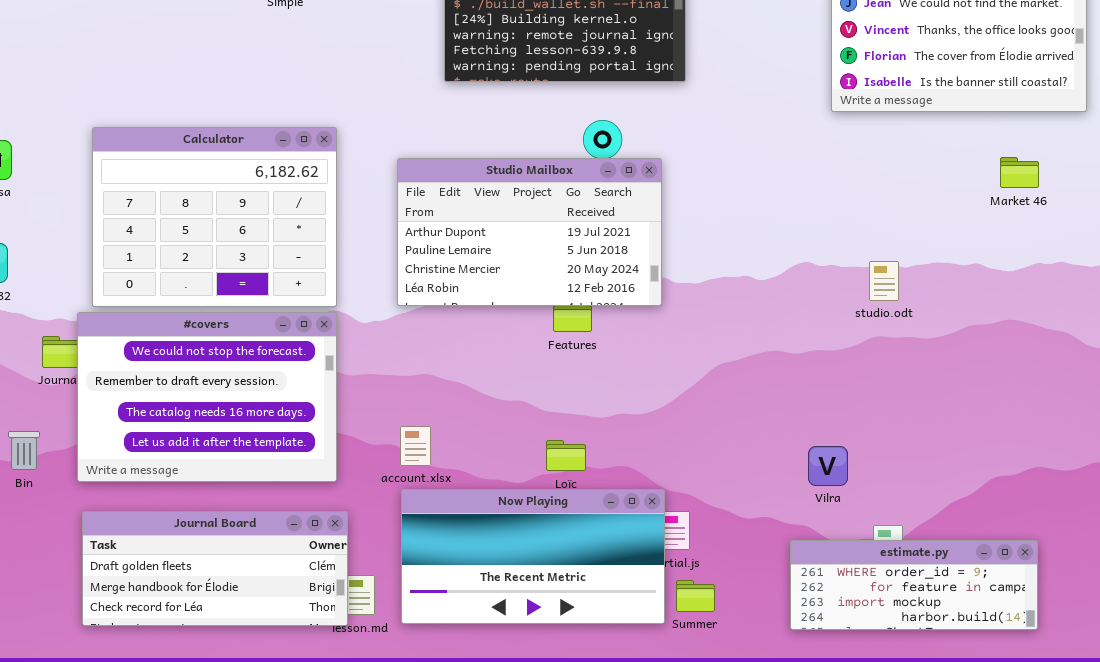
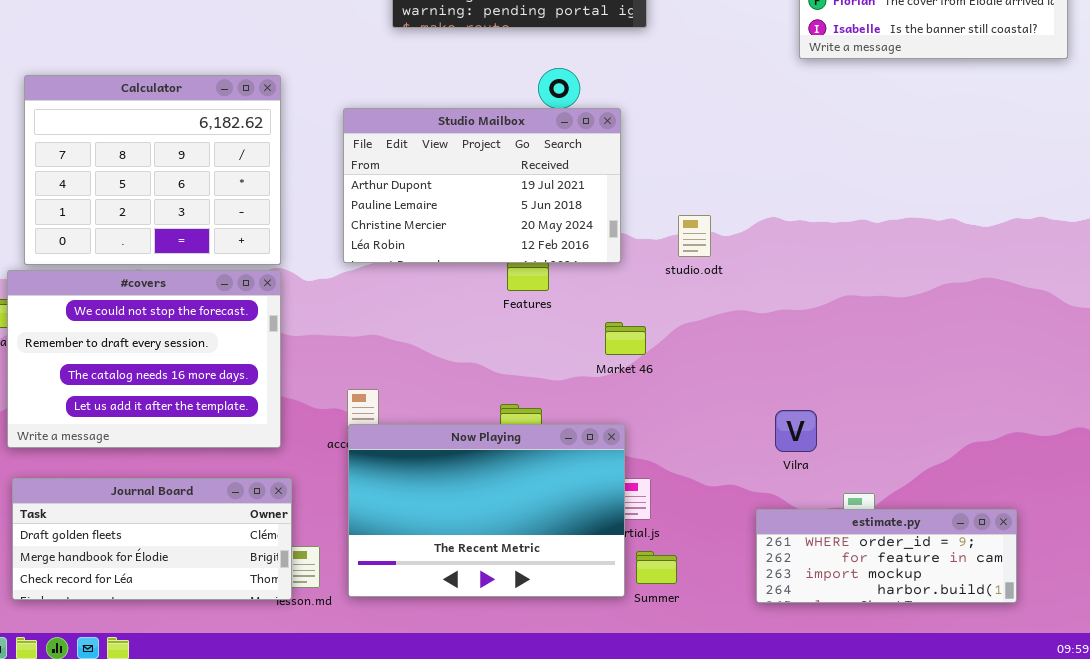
Market 46: [1000,157,1039,188] -> [605,322,646,355], moved
studio.odt: [869,261,899,301] -> [678,215,711,257], moved
Now Playing: [401,489,665,624] -> [348,424,625,597], resized

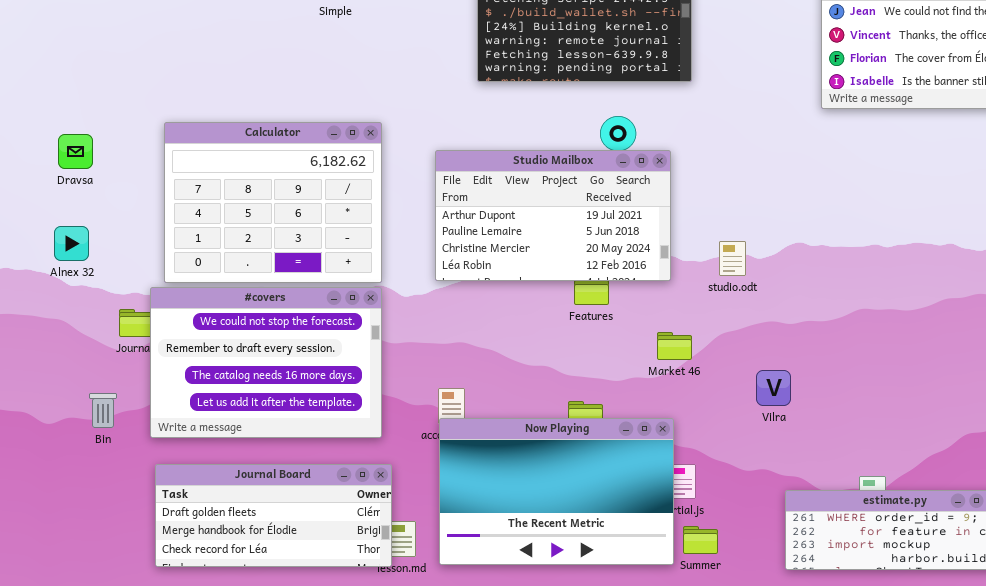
Vilra: [775,410,817,452] -> [756,370,791,406], moved

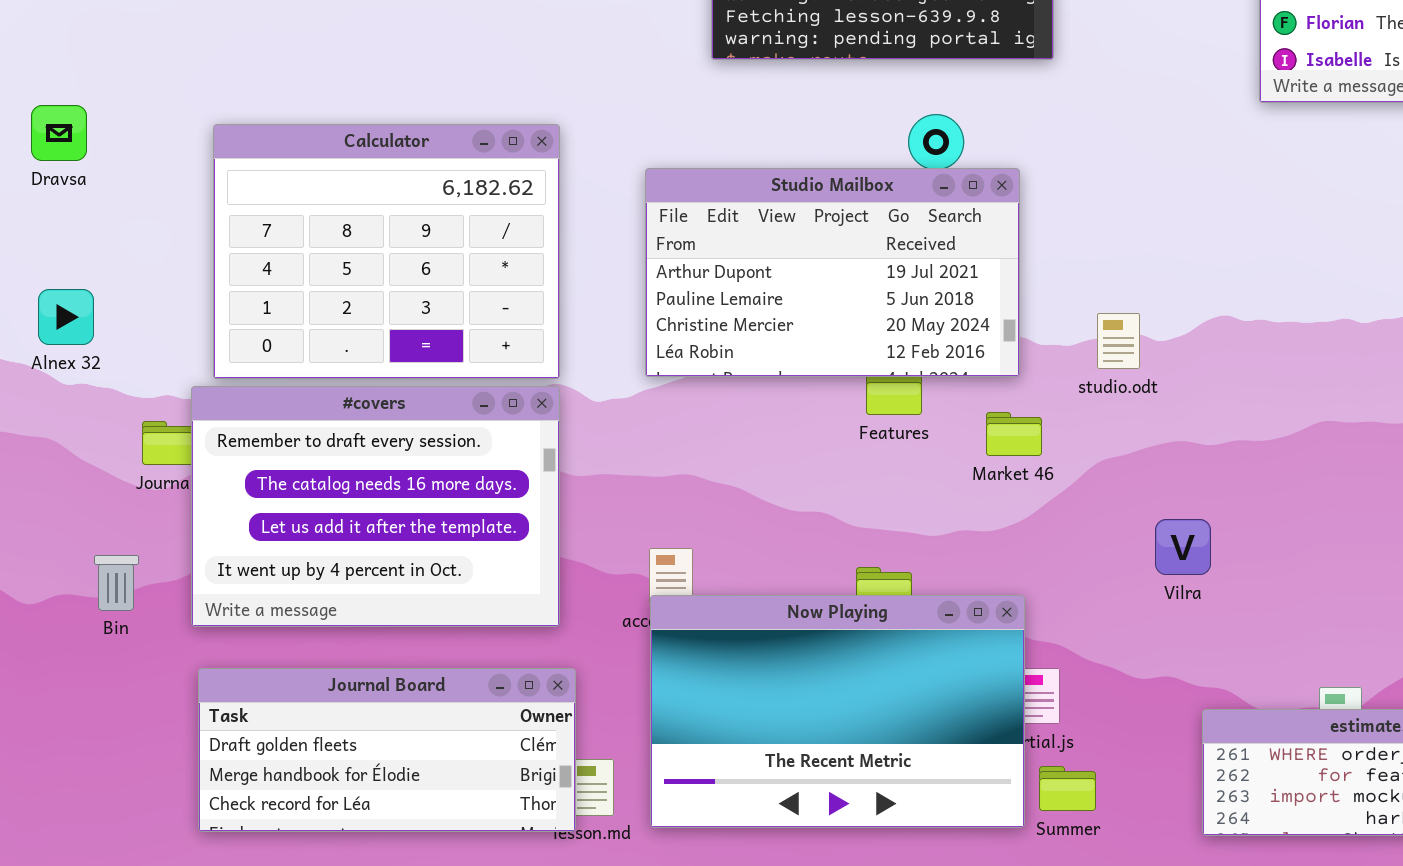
Dravsa: [58,134,93,169] -> [31,105,87,161], moved
#covers: [150,287,382,438] -> [191,386,560,627], scrolled down 1 row
Market 46: [657,332,692,360] -> [986,412,1042,456], moved

